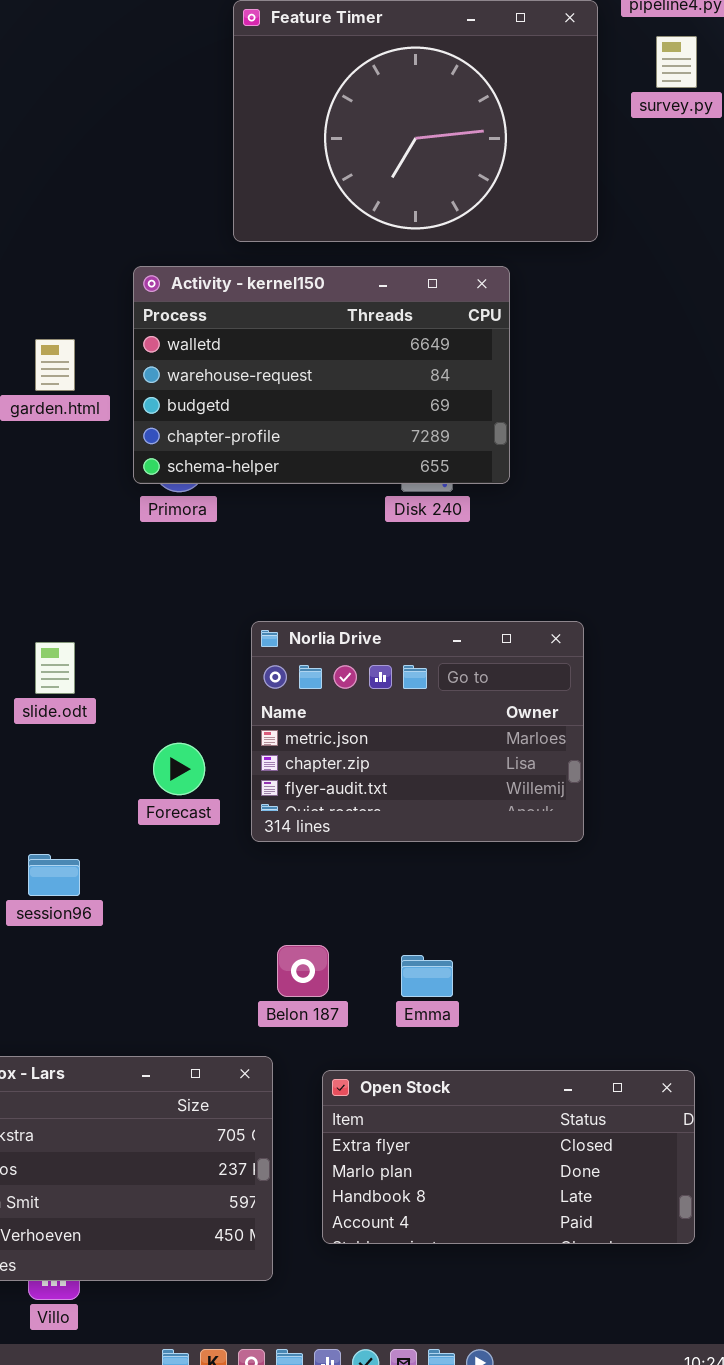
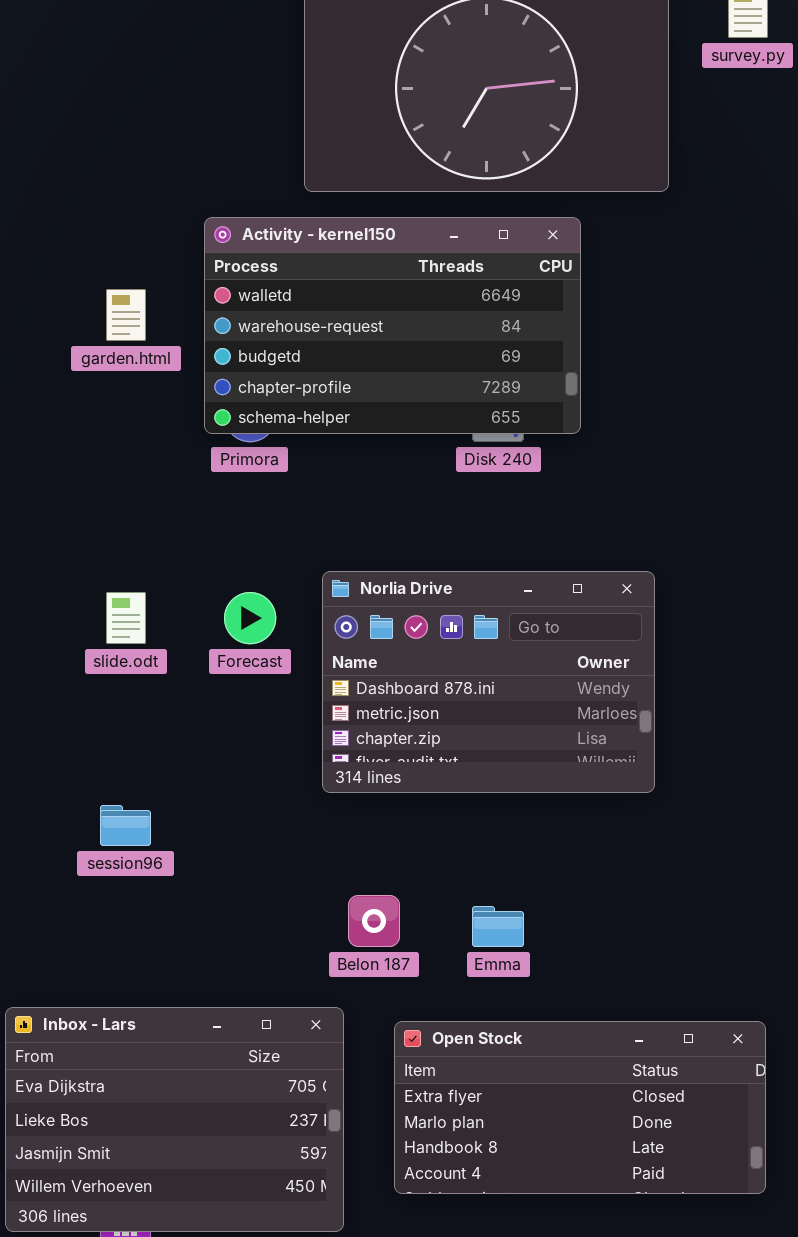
Norlia Drive: [251,621,584,842] -> [322,571,655,793], scrolled up 1 row
Forecast: [153,743,205,795] -> [224,592,276,644], moved

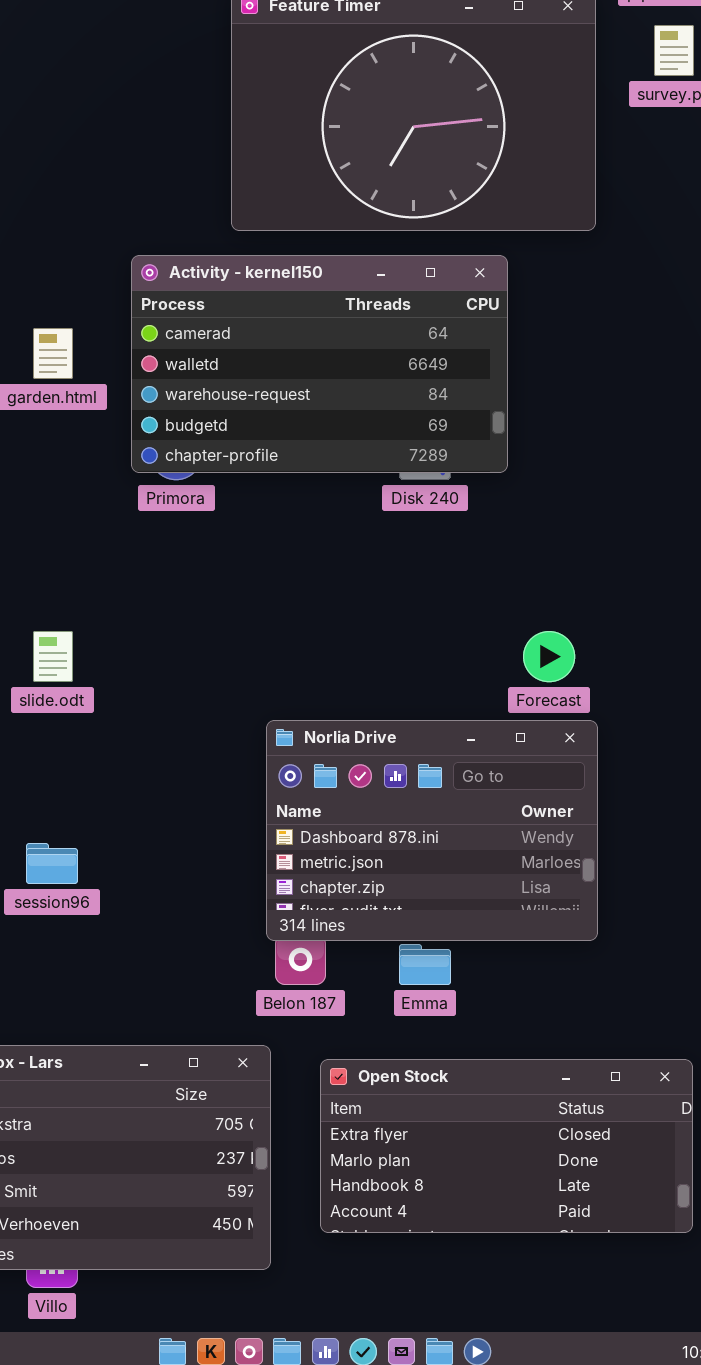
Activity - kernel150: [204,217,581,434] -> [131,255,508,473], scrolled up 1 row
Norlia Drive: [322,571,655,793] -> [266,720,598,941], moved
Forecast: [224,592,276,644] -> [523,631,575,682], moved

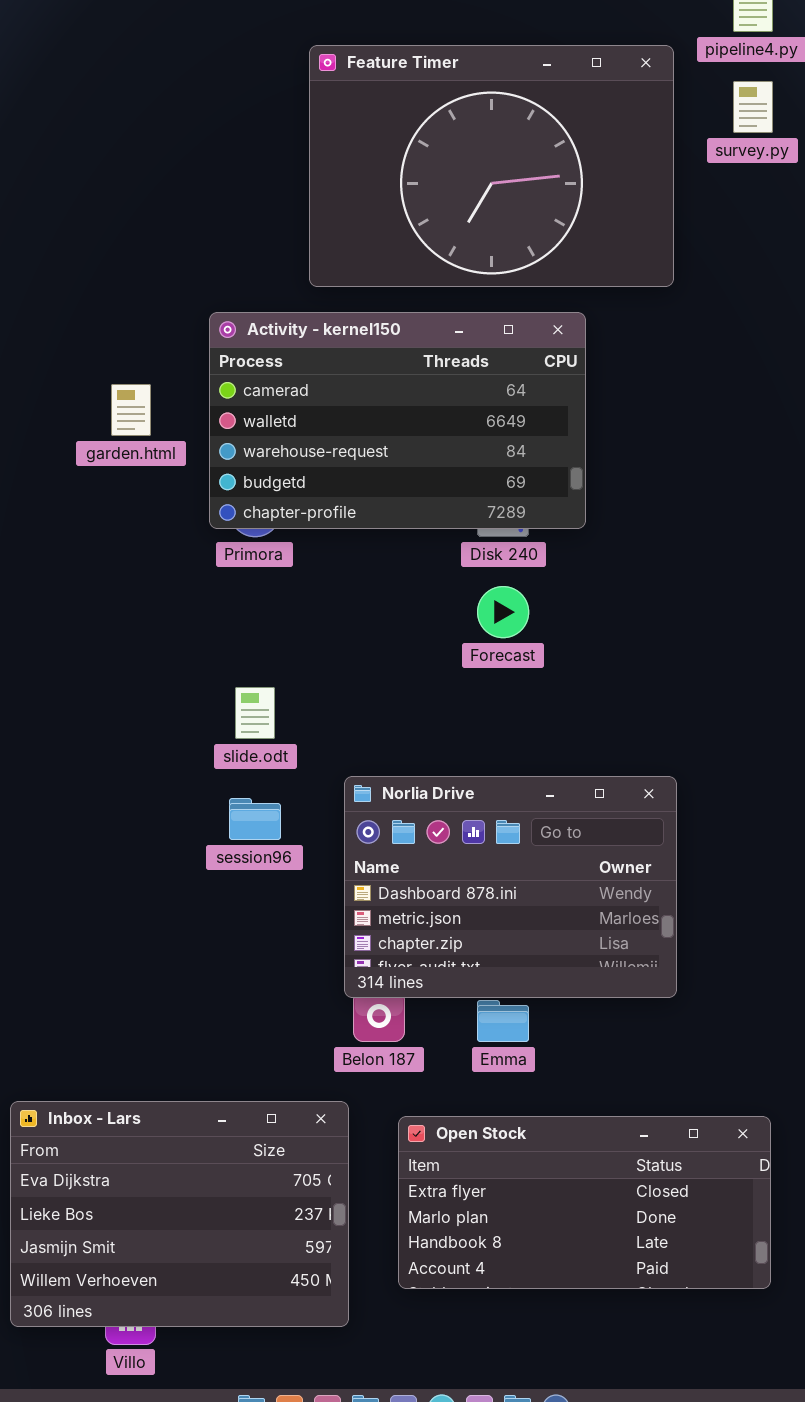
slide.odt: [33,631,73,682] -> [235,687,275,739], moved
Forecast: [523,631,575,682] -> [477,586,529,638], moved
session96: [26,843,78,884] -> [229,798,281,840], moved

